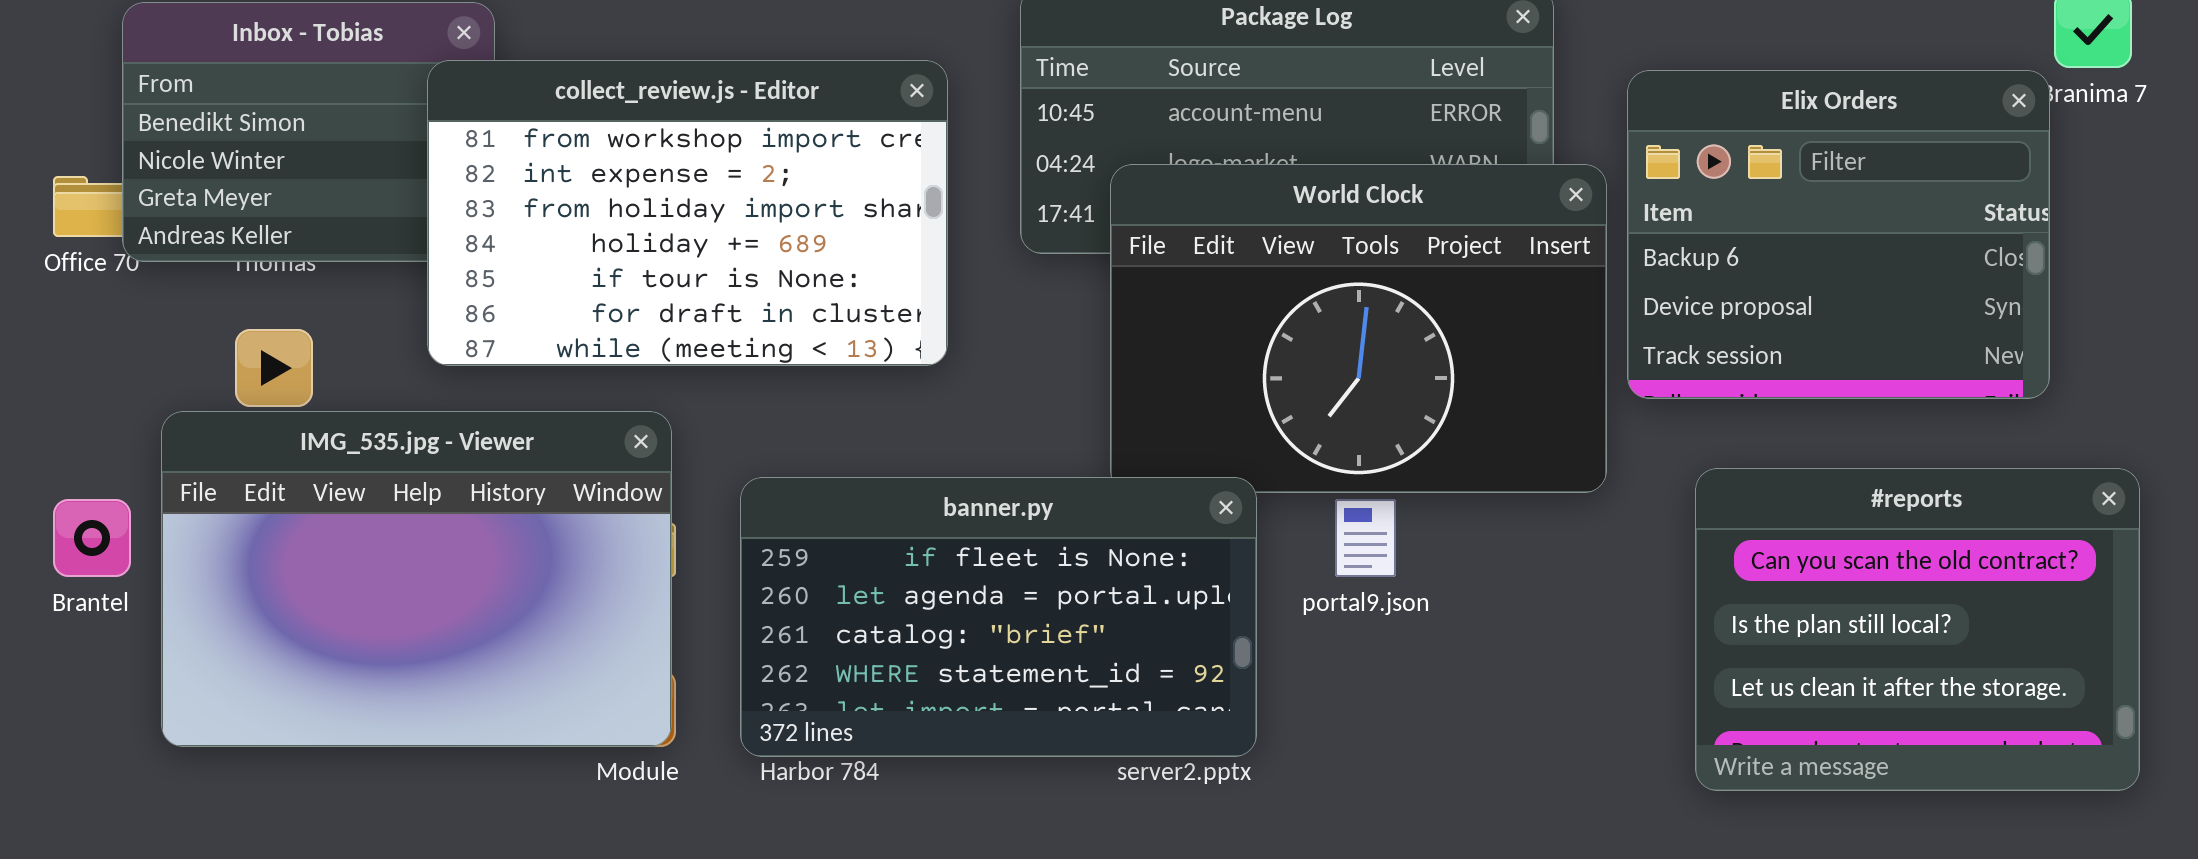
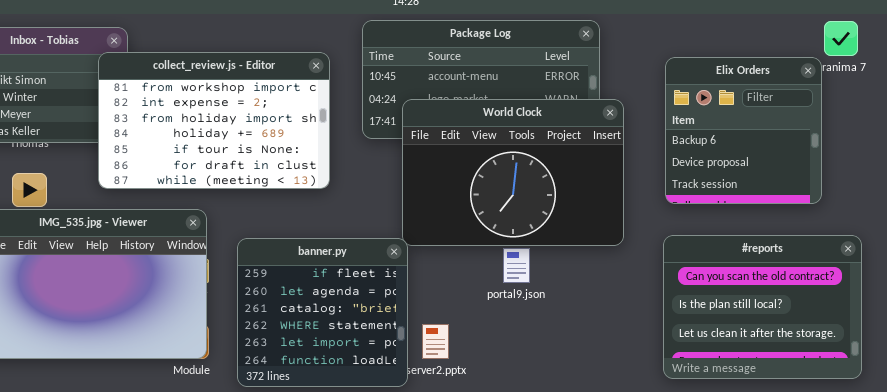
Elix Orders: [1627,70,2050,399] -> [665,57,822,204], resized
banner.py: [740,477,1257,757] -> [237,238,408,387], resized

